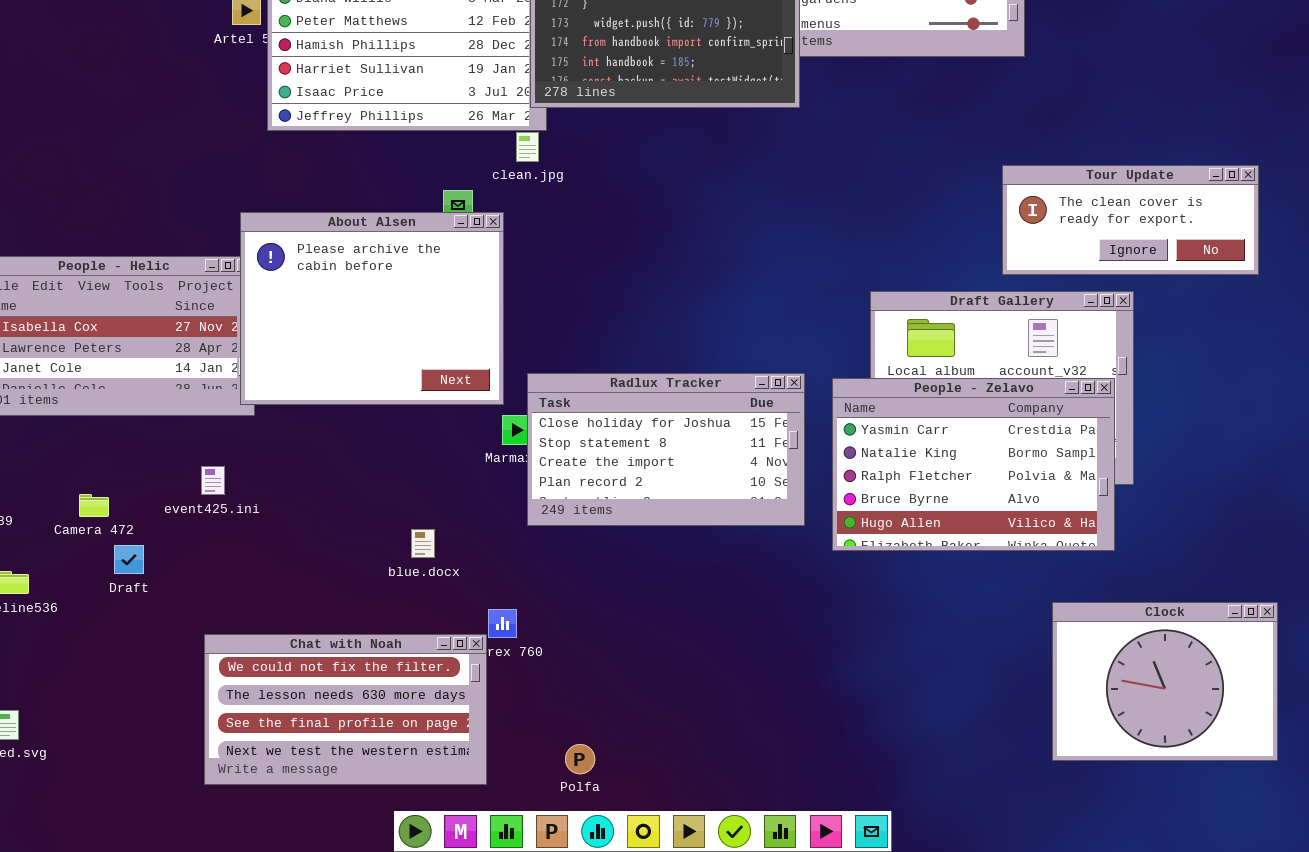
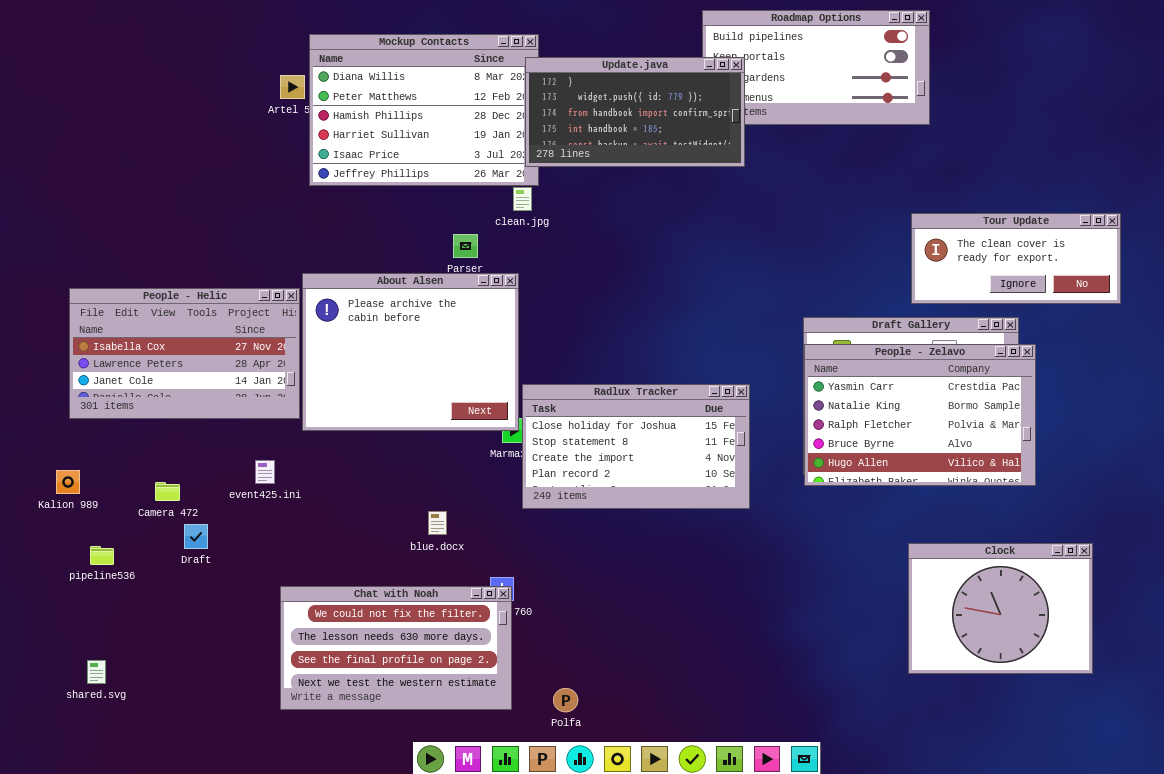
About Alsen: [240,212,504,405] -> [302,273,519,431], moved
People - Zelavo: [832,378,1115,551] -> [804,344,1036,486], moved
Clock: [1052,602,1278,761] -> [908,543,1093,674], moved
Chat with Noah: [204,634,487,785] -> [280,586,512,710], moved

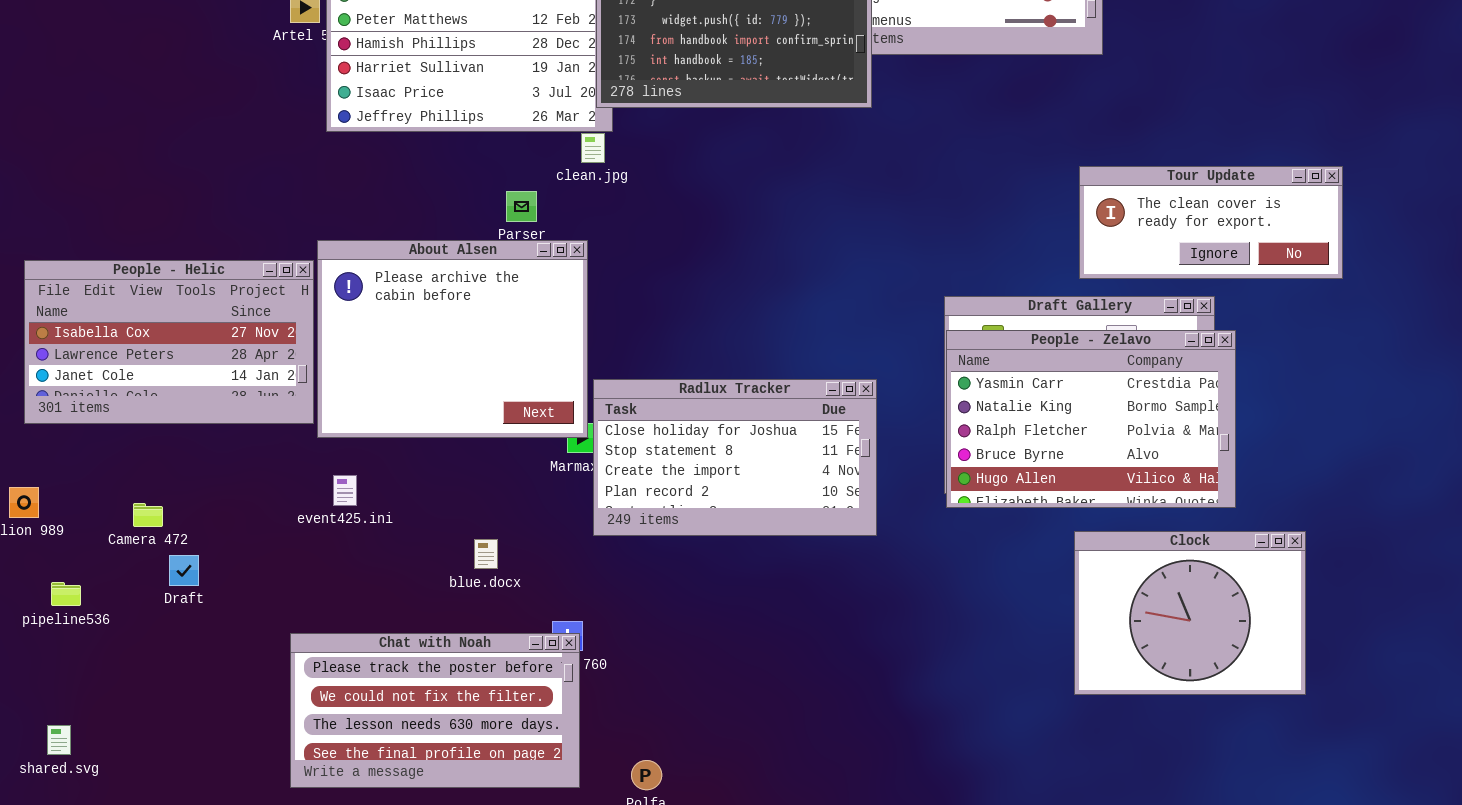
event425.ini: [255,460,275,484] -> [333,475,357,506], moved
Clock: [908,543,1093,674] -> [1074,531,1306,695], moved
Chat with Noah: [280,586,512,710] -> [290,633,580,788], scrolled up 1 row

